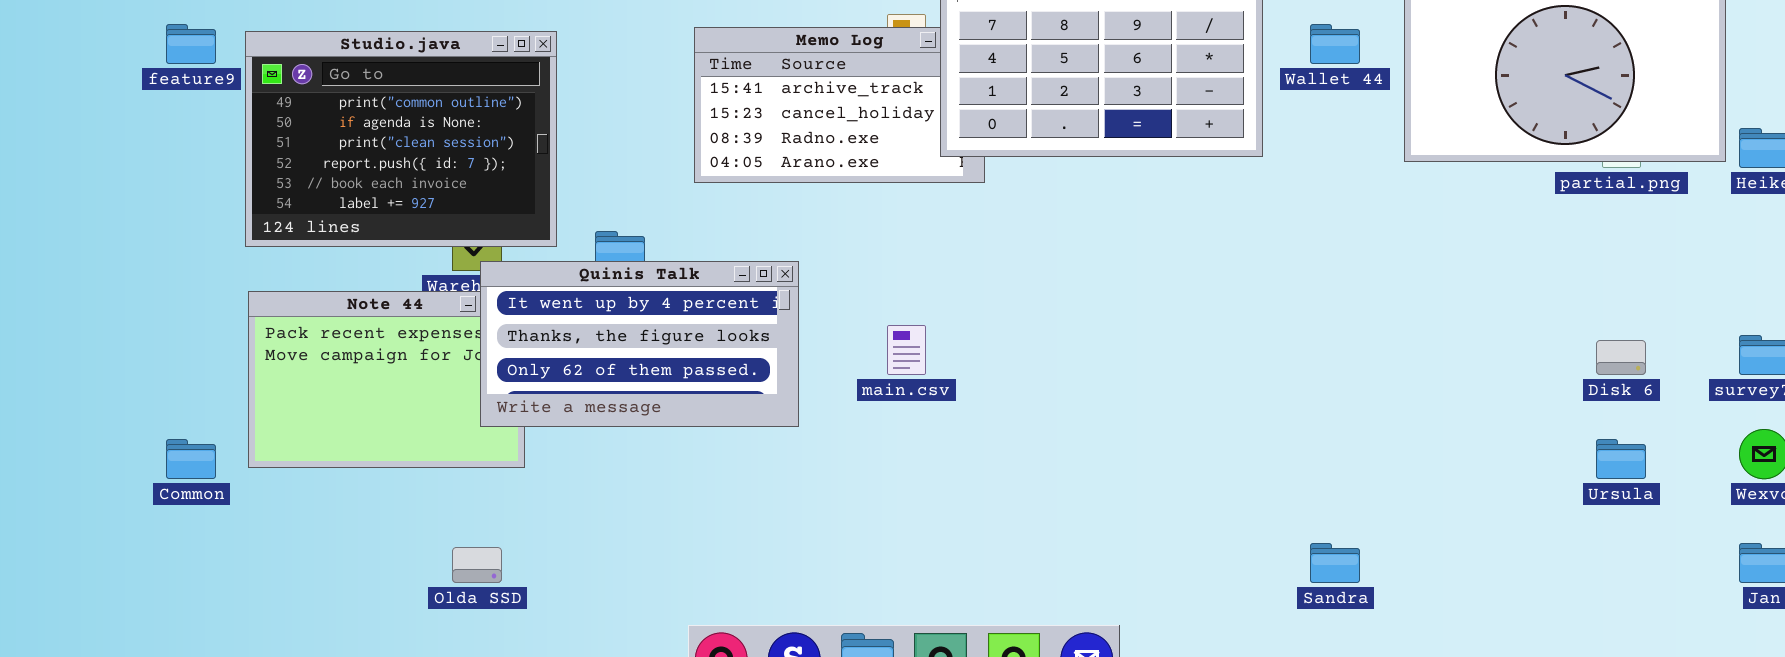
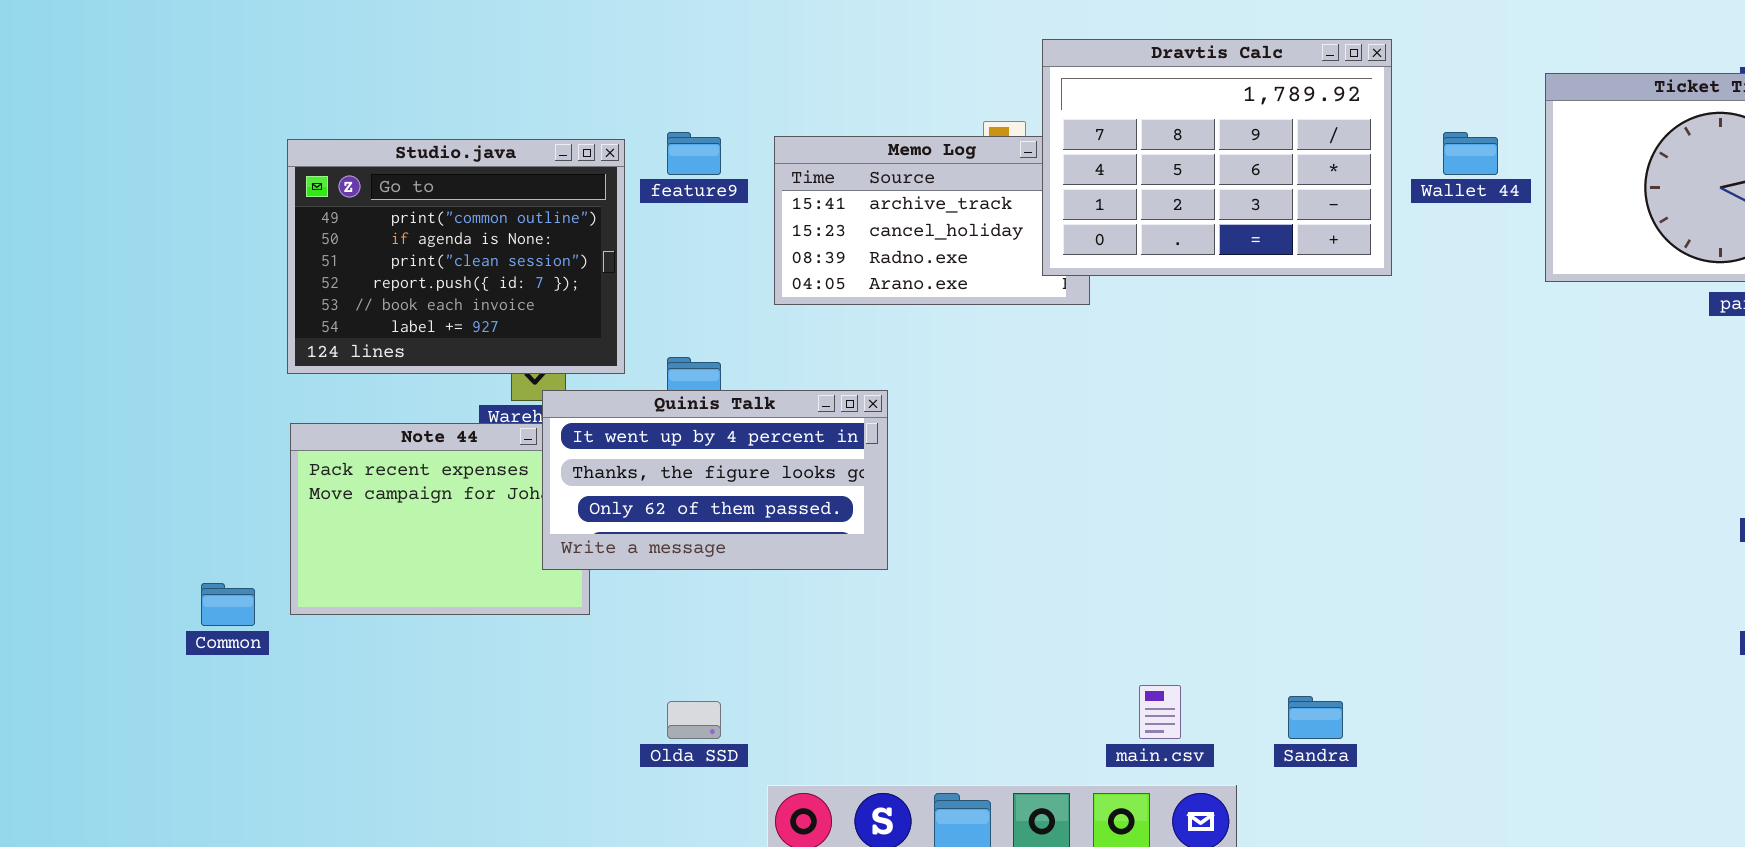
feature9: [166,24,216,64] -> [667,132,721,175], moved
main.csv: [887,325,926,375] -> [1139,685,1181,739], moved
Sandra: [1310,543,1360,583] -> [1288,696,1343,739], moved
Olda SSD: [452,547,502,583] -> [667,701,721,739], moved

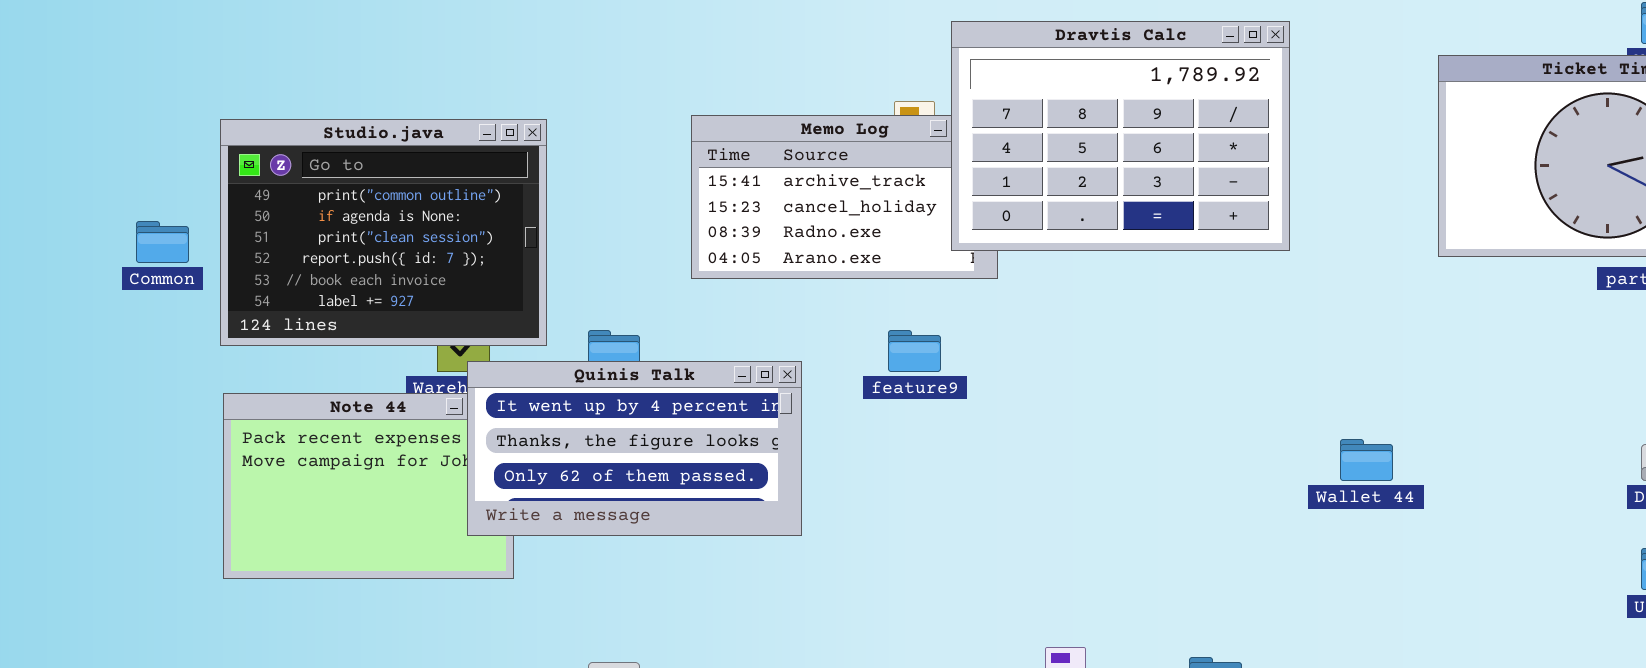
feature9: [667,132,721,175] -> [888,330,941,372], moved
Wallet 44: [1443,132,1498,175] -> [1340,439,1393,481], moved
Common: [201,583,255,626] -> [136,221,189,263], moved

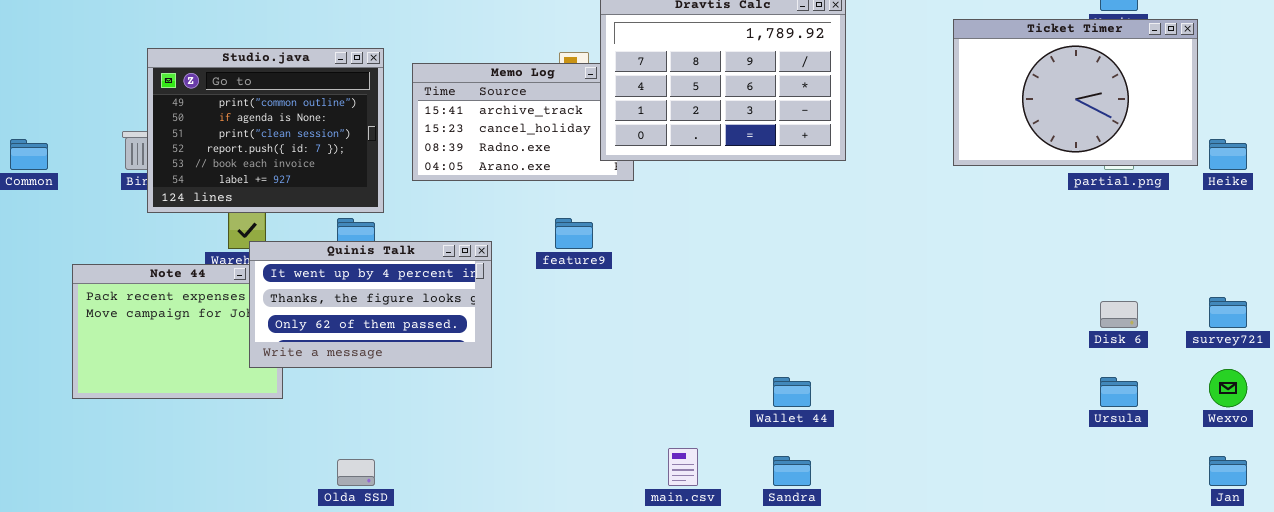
Studio.java: [220,119,547,346] -> [147,48,384,213], moved
Wallet 44: [1340,439,1393,481] -> [773,377,811,407], moved

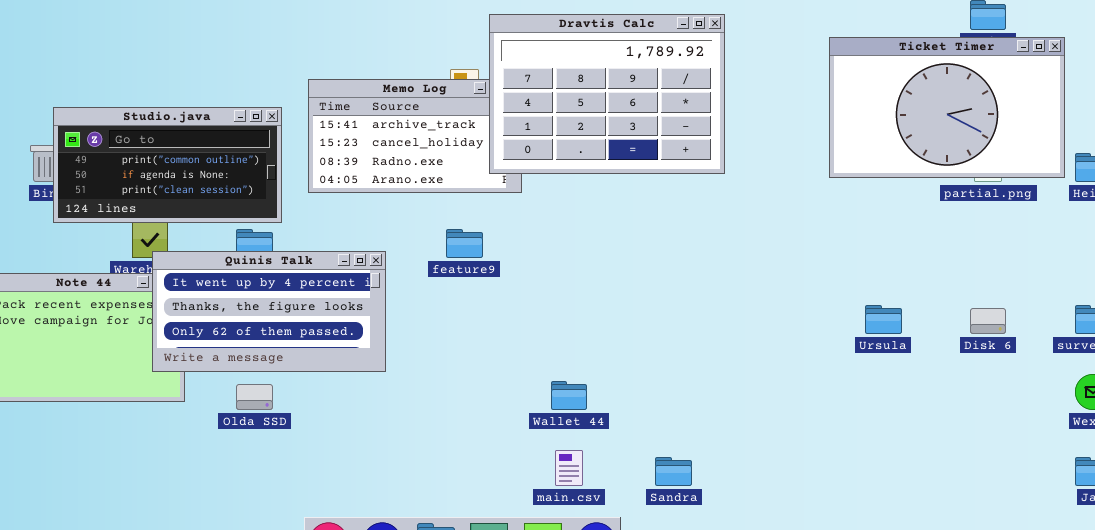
Studio.java: [147,48,384,213] -> [53,107,282,223], resized
Wallet 44: [773,377,811,407] -> [551,381,587,410], moved
Ursula: [1100,377,1138,407] -> [865,305,902,334], moved
Olda SSD: [337,459,375,486] -> [236,384,273,410], moved

